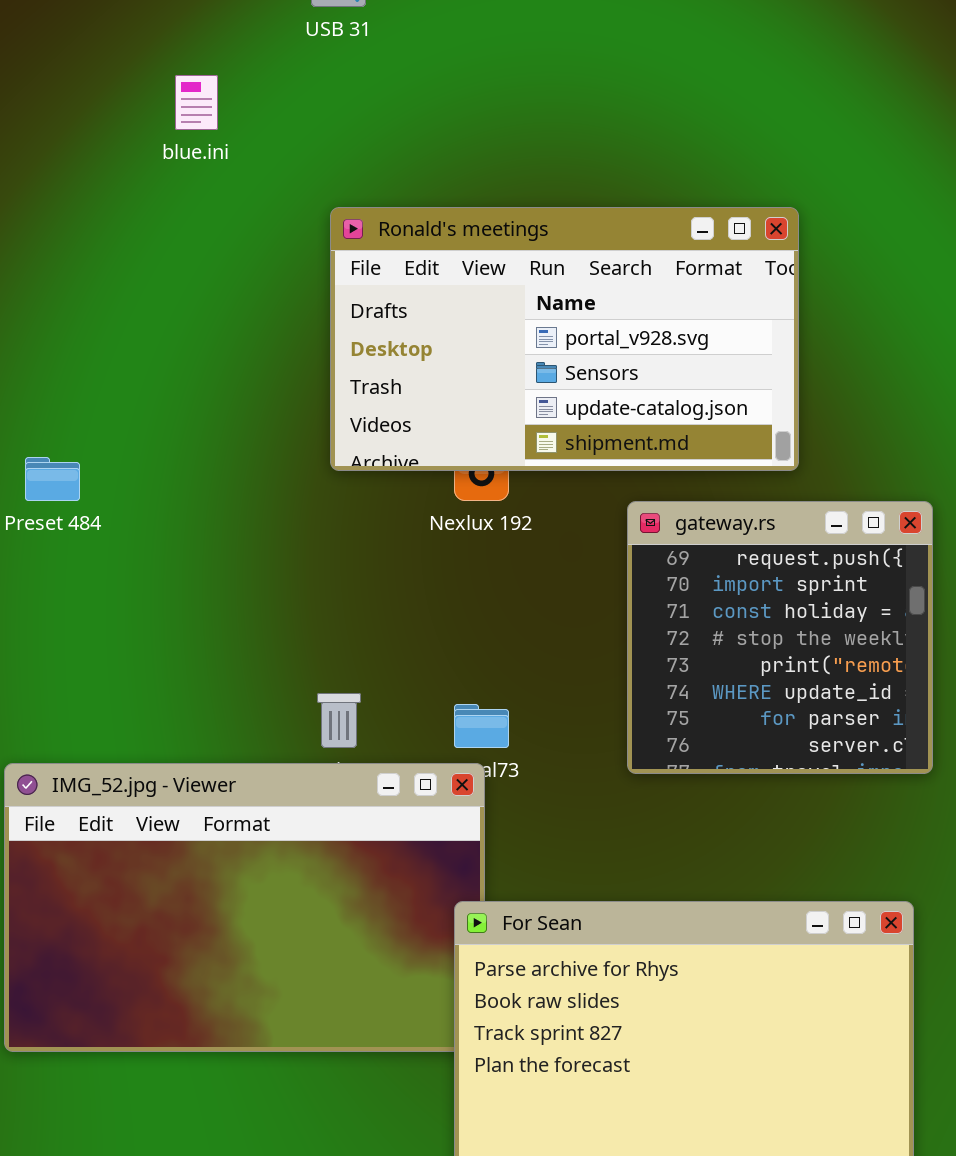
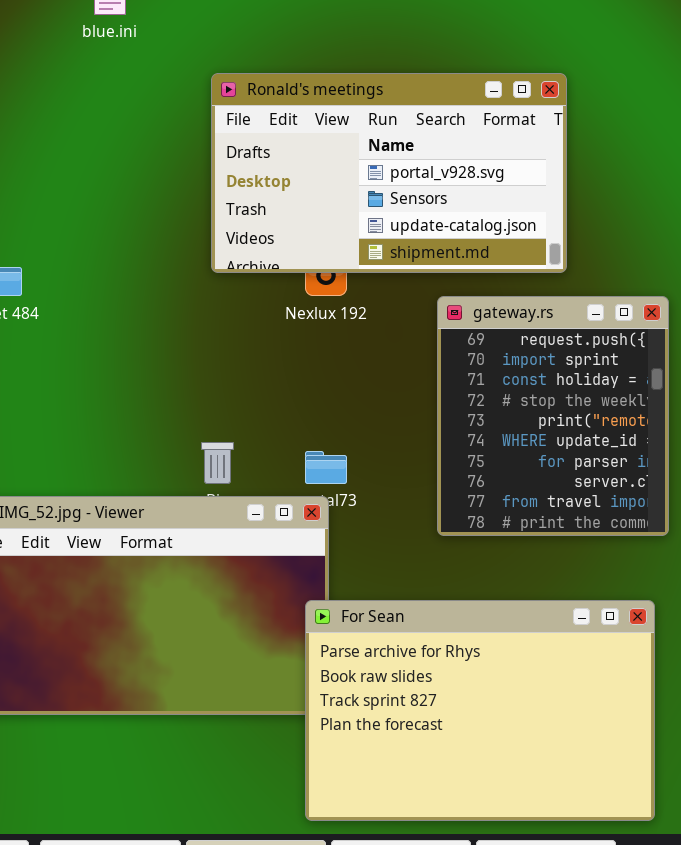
gateway.rs: [627,501,933,774] -> [437,296,669,536], resized

